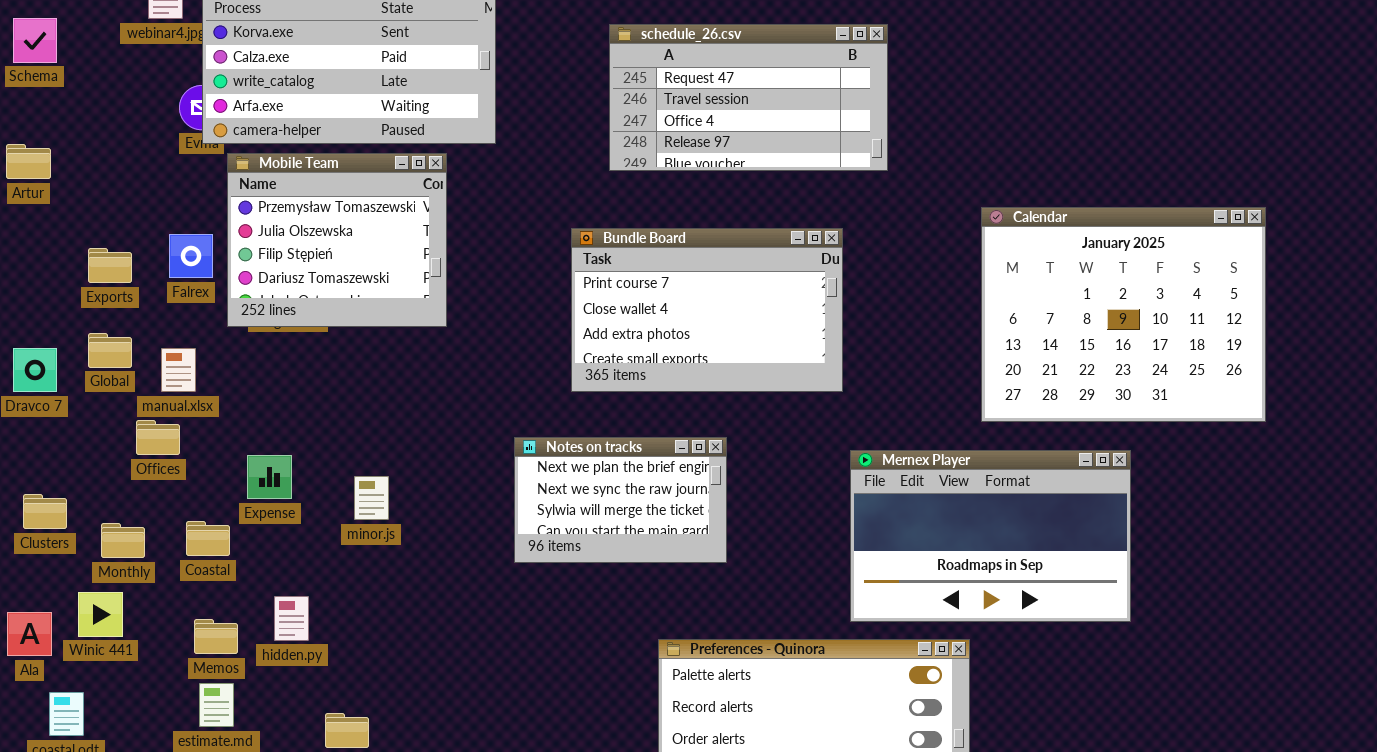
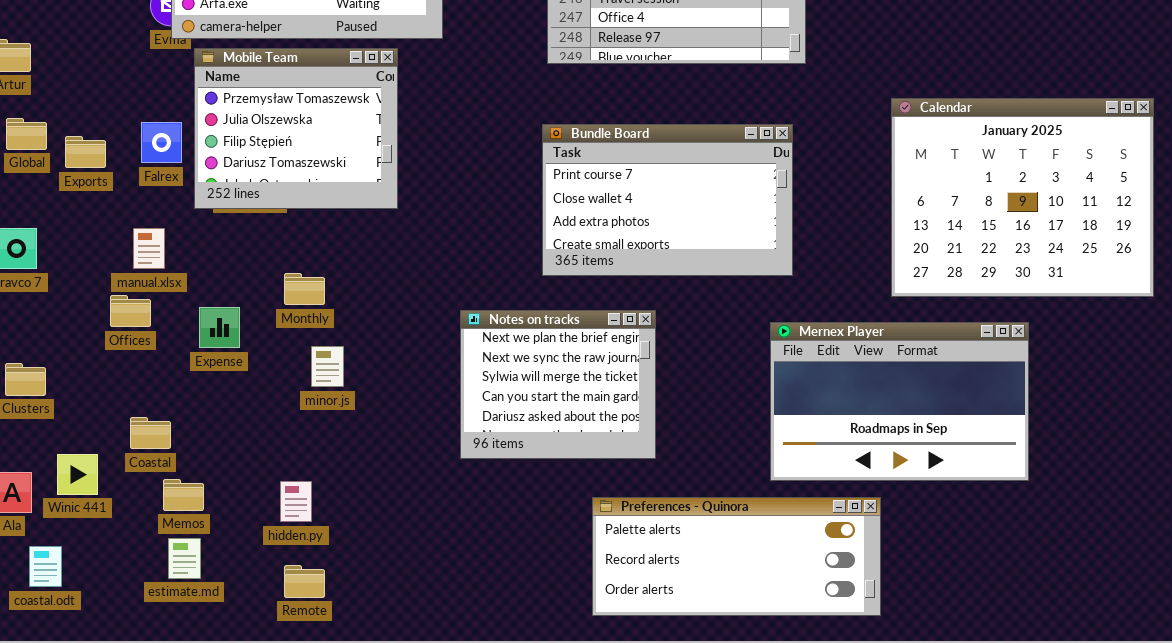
Bundle Board: [571,228,843,392] -> [542,124,793,276], moved
Global: [88,333,132,368] -> [6,118,47,150], moved
Notes on tracks: [514,437,727,563] -> [460,310,656,459], resized
Expense: [247,455,292,499] -> [199,307,240,348], moved
Coastal: [186,521,230,556] -> [130,417,171,449], moved
Monthly: [101,523,145,558] -> [284,273,325,305], moved
hidden.py: [274,596,309,641] -> [280,481,312,522], moved

